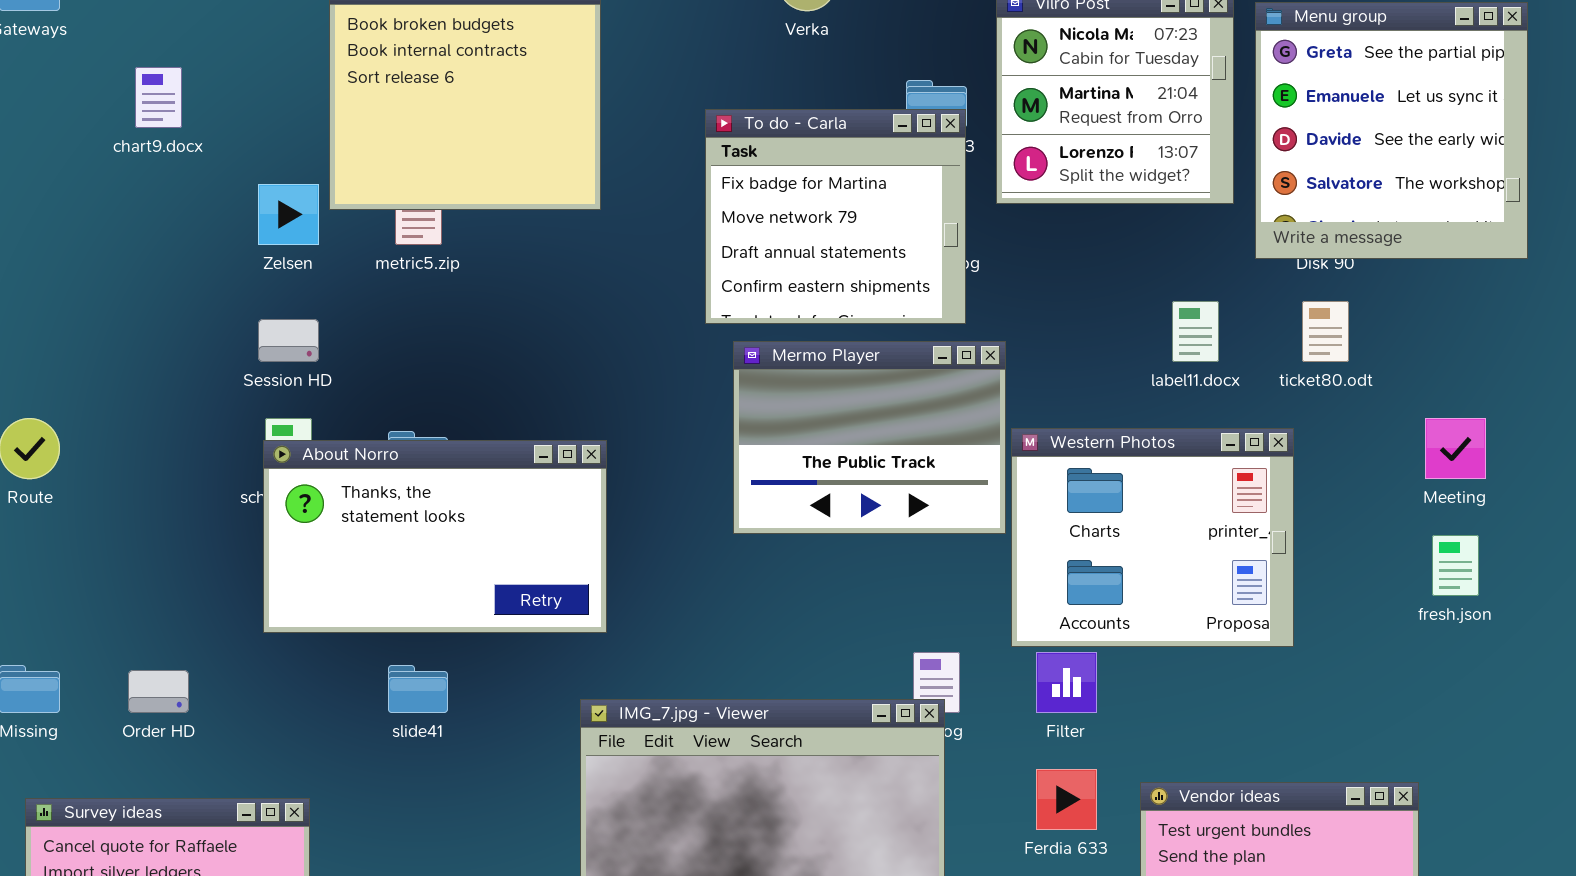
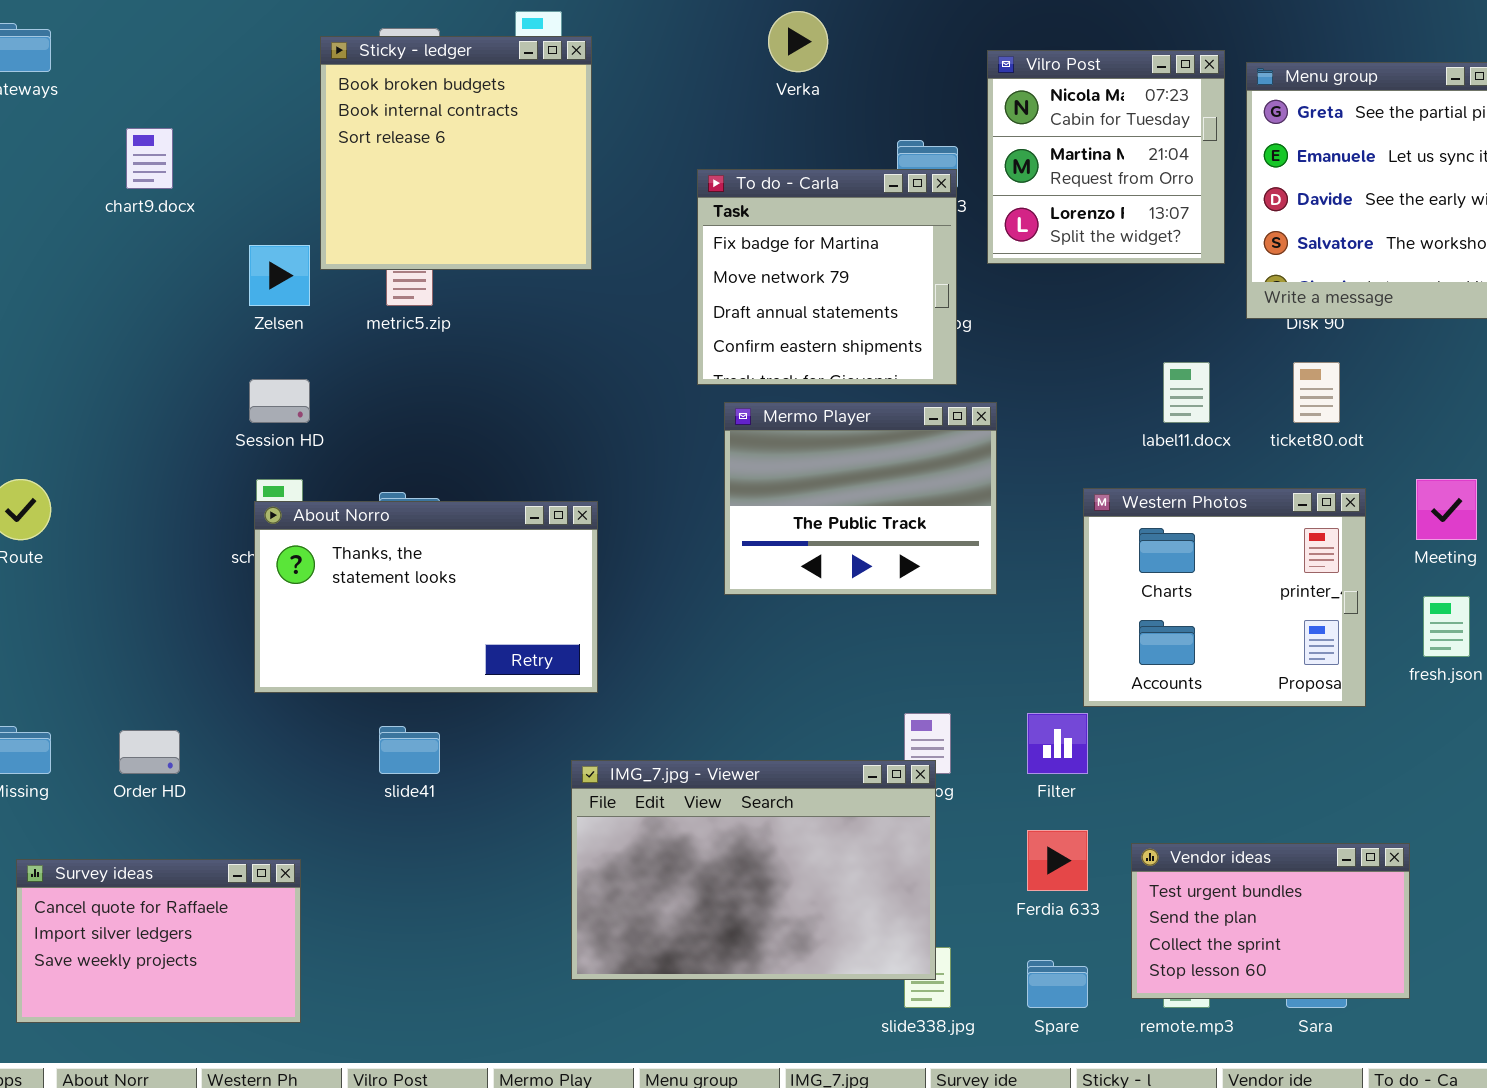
Western Photos: [1011,428,1294,647] -> [1083,488,1366,707], moved

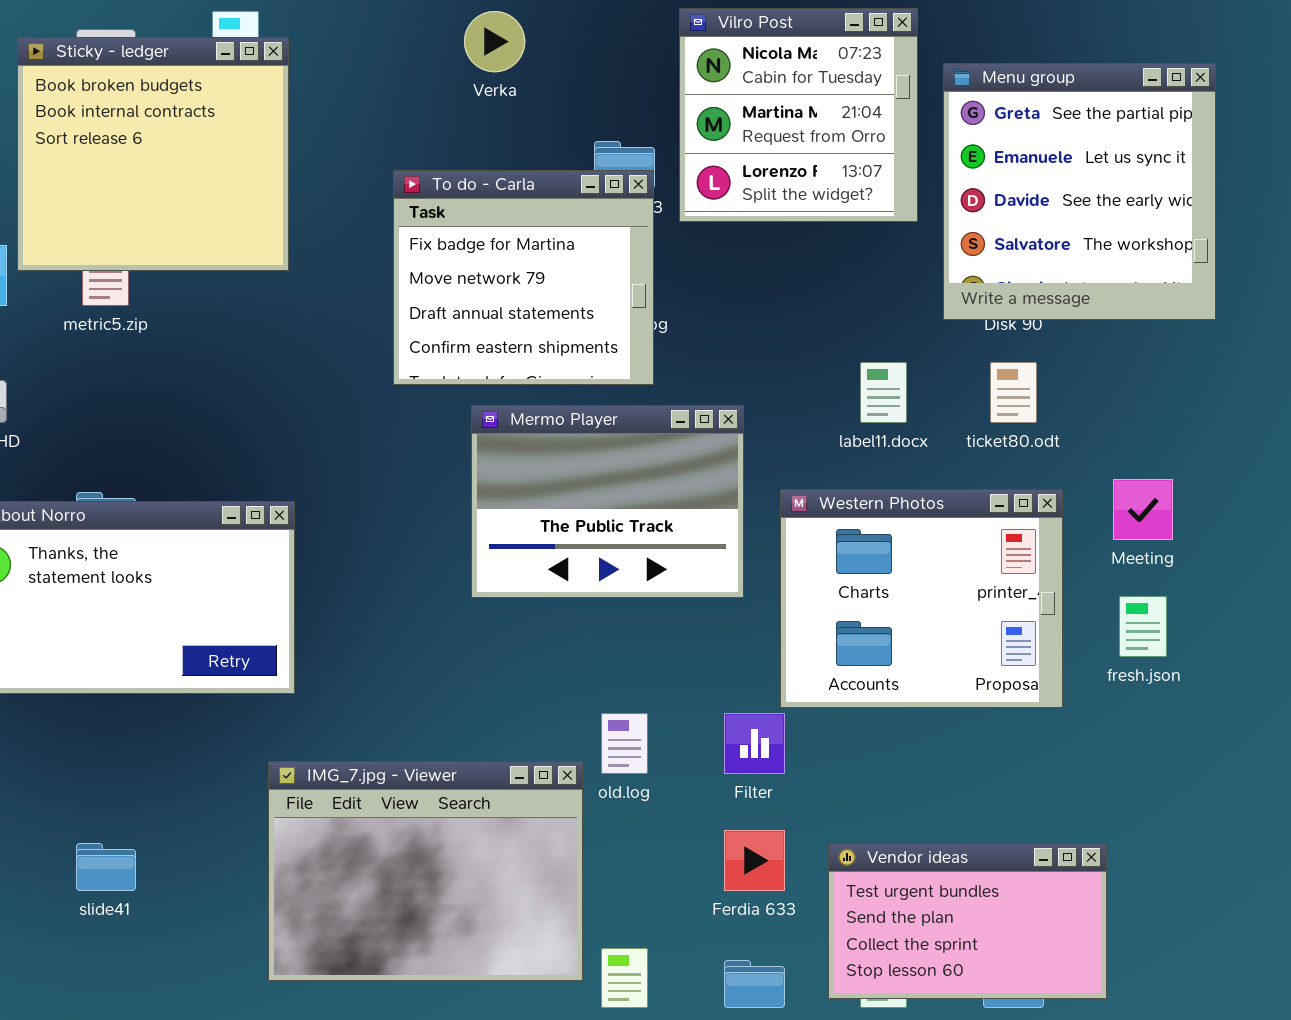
Vilro Post: [987,50,1225,264] -> [679,8,918,222], moved
Mermo Player: [724,402,997,595] -> [471,405,744,598], moved
slide41: [379,726,440,774] -> [76,843,136,891], moved
IMG_7.jpg - Viewer: [571,760,936,980] -> [268,761,583,981], resized

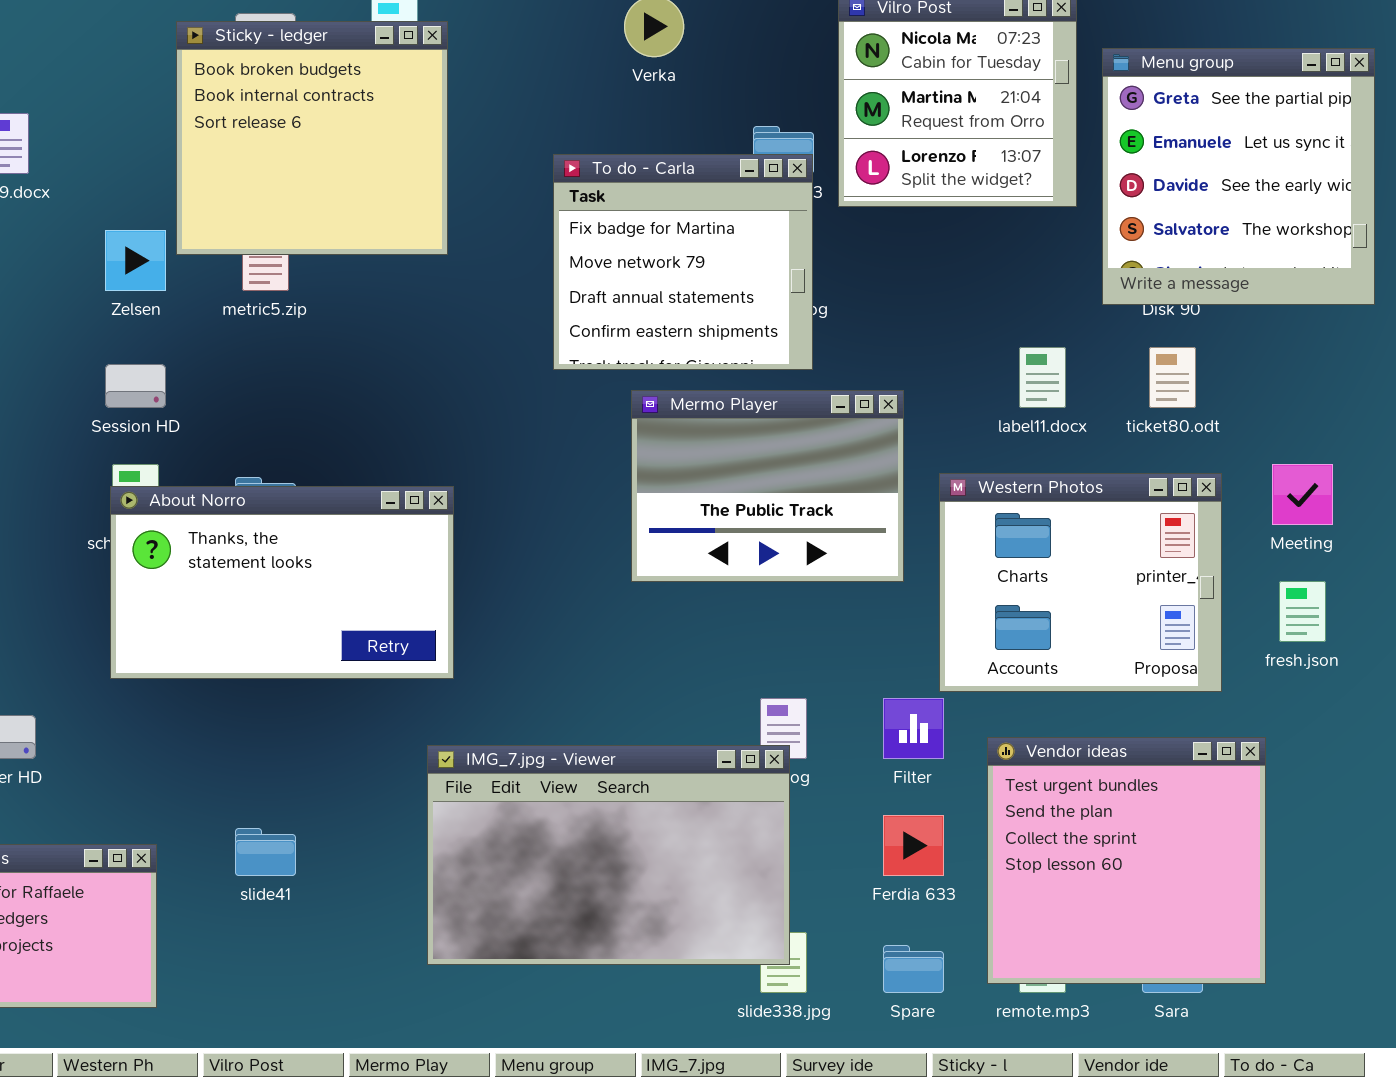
IMG_7.jpg - Viewer: [268,761,583,981] -> [427,745,790,965], resized
Vendor ideas: [828,843,1107,999] -> [987,737,1266,984], resized

